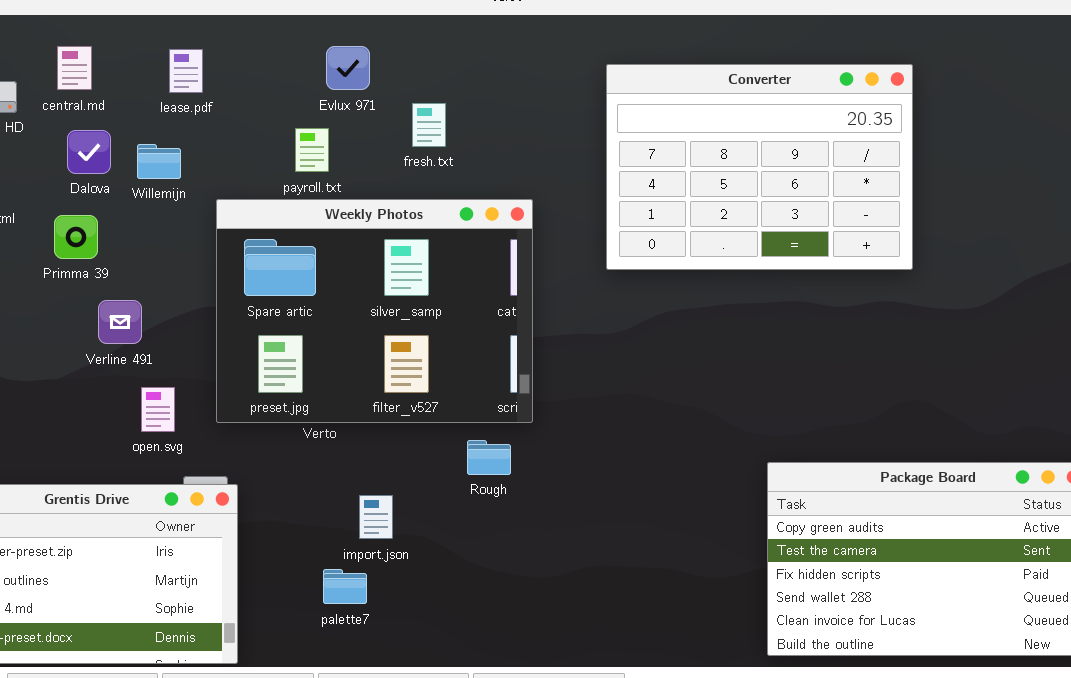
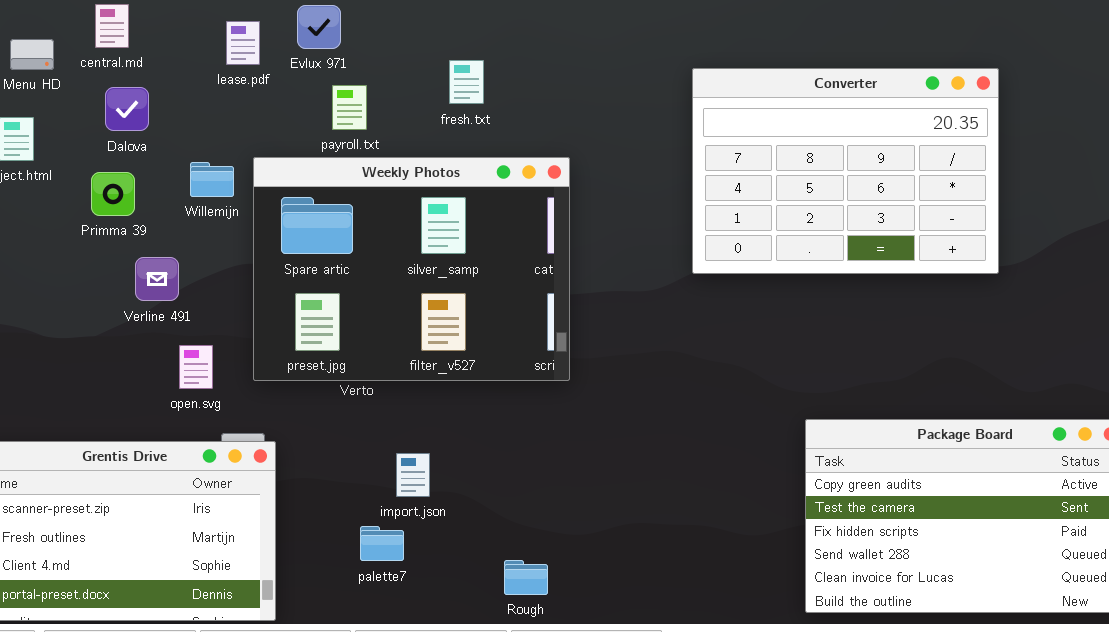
Evlux 971: [326,46,370,90] -> [297,5,341,49], moved
lease.pdf: [169,49,203,93] -> [226,21,260,65], moved
Converter: [606,64,913,270] -> [692,68,999,274], moved
Willemijn: [137,144,181,179] -> [190,162,234,197], moved
Rough: [467,440,511,475] -> [504,560,548,595], moved

